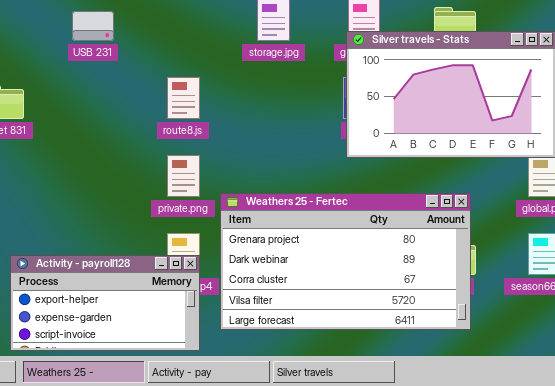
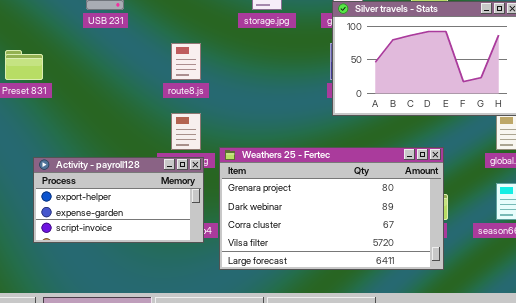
Activity - payroll128: [10,255,200,351] -> [33,157,204,243], moved

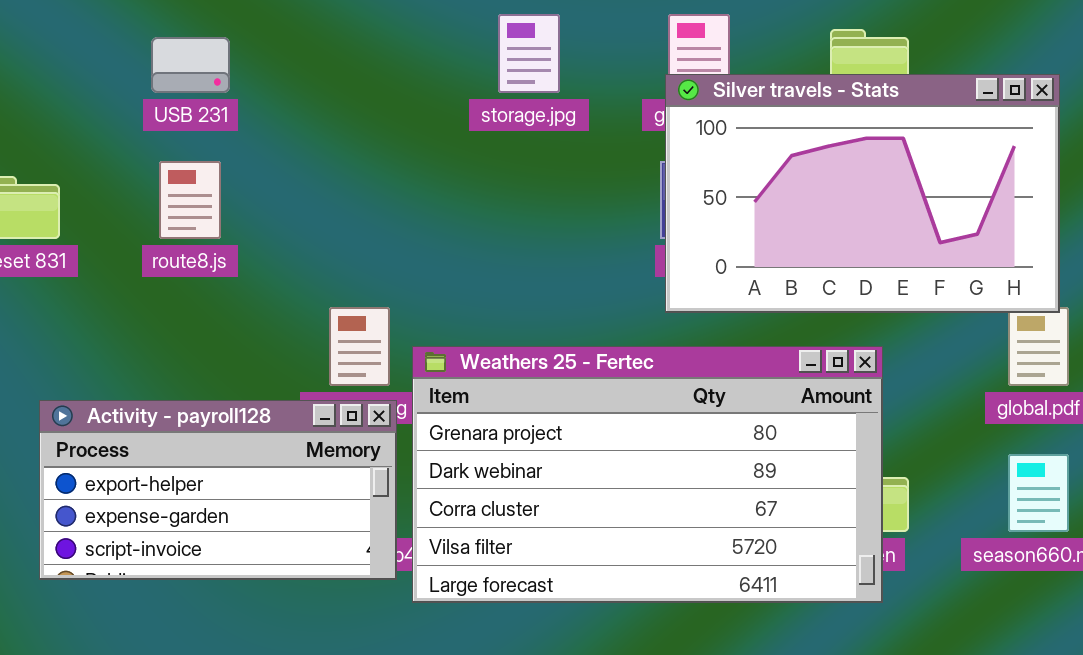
route8.js: [171,43,201,80] -> [159,161,221,239], moved
Weathers 25 - Fertec: [219,147,444,270] -> [412,346,883,603], moved

